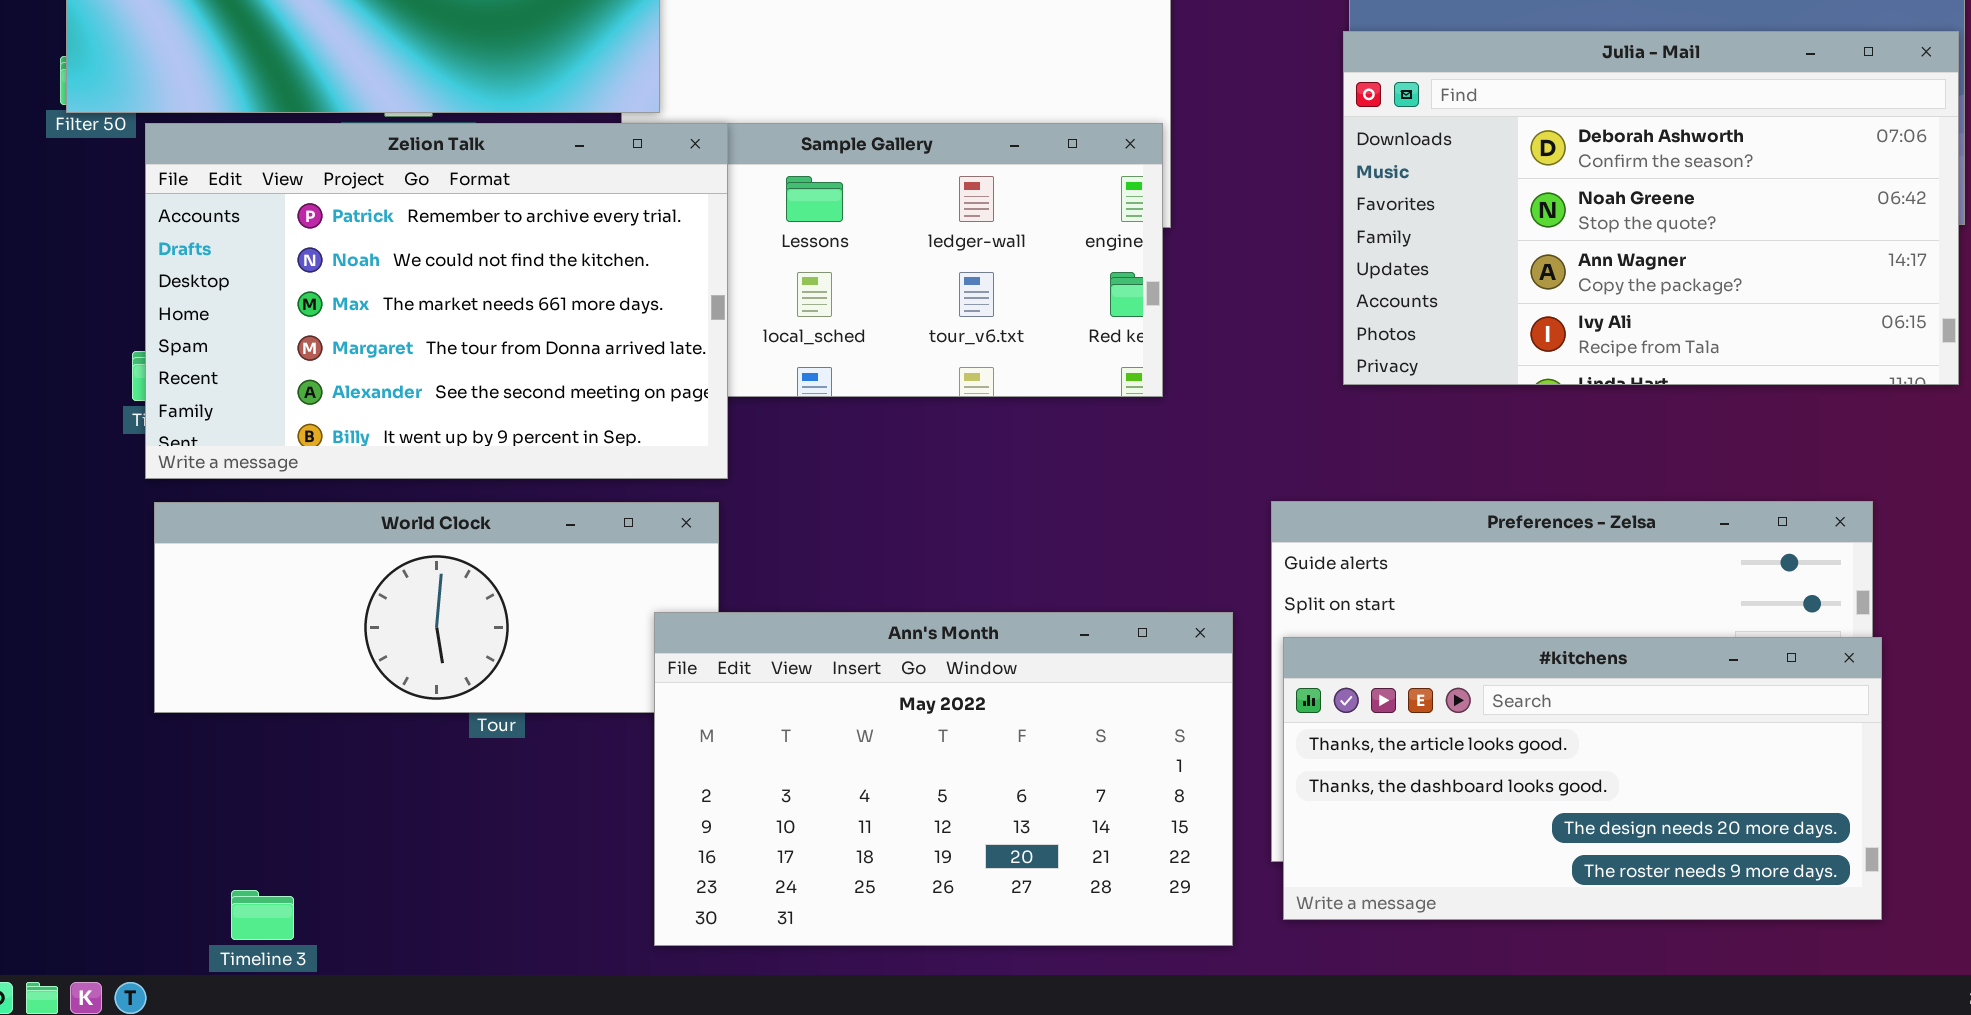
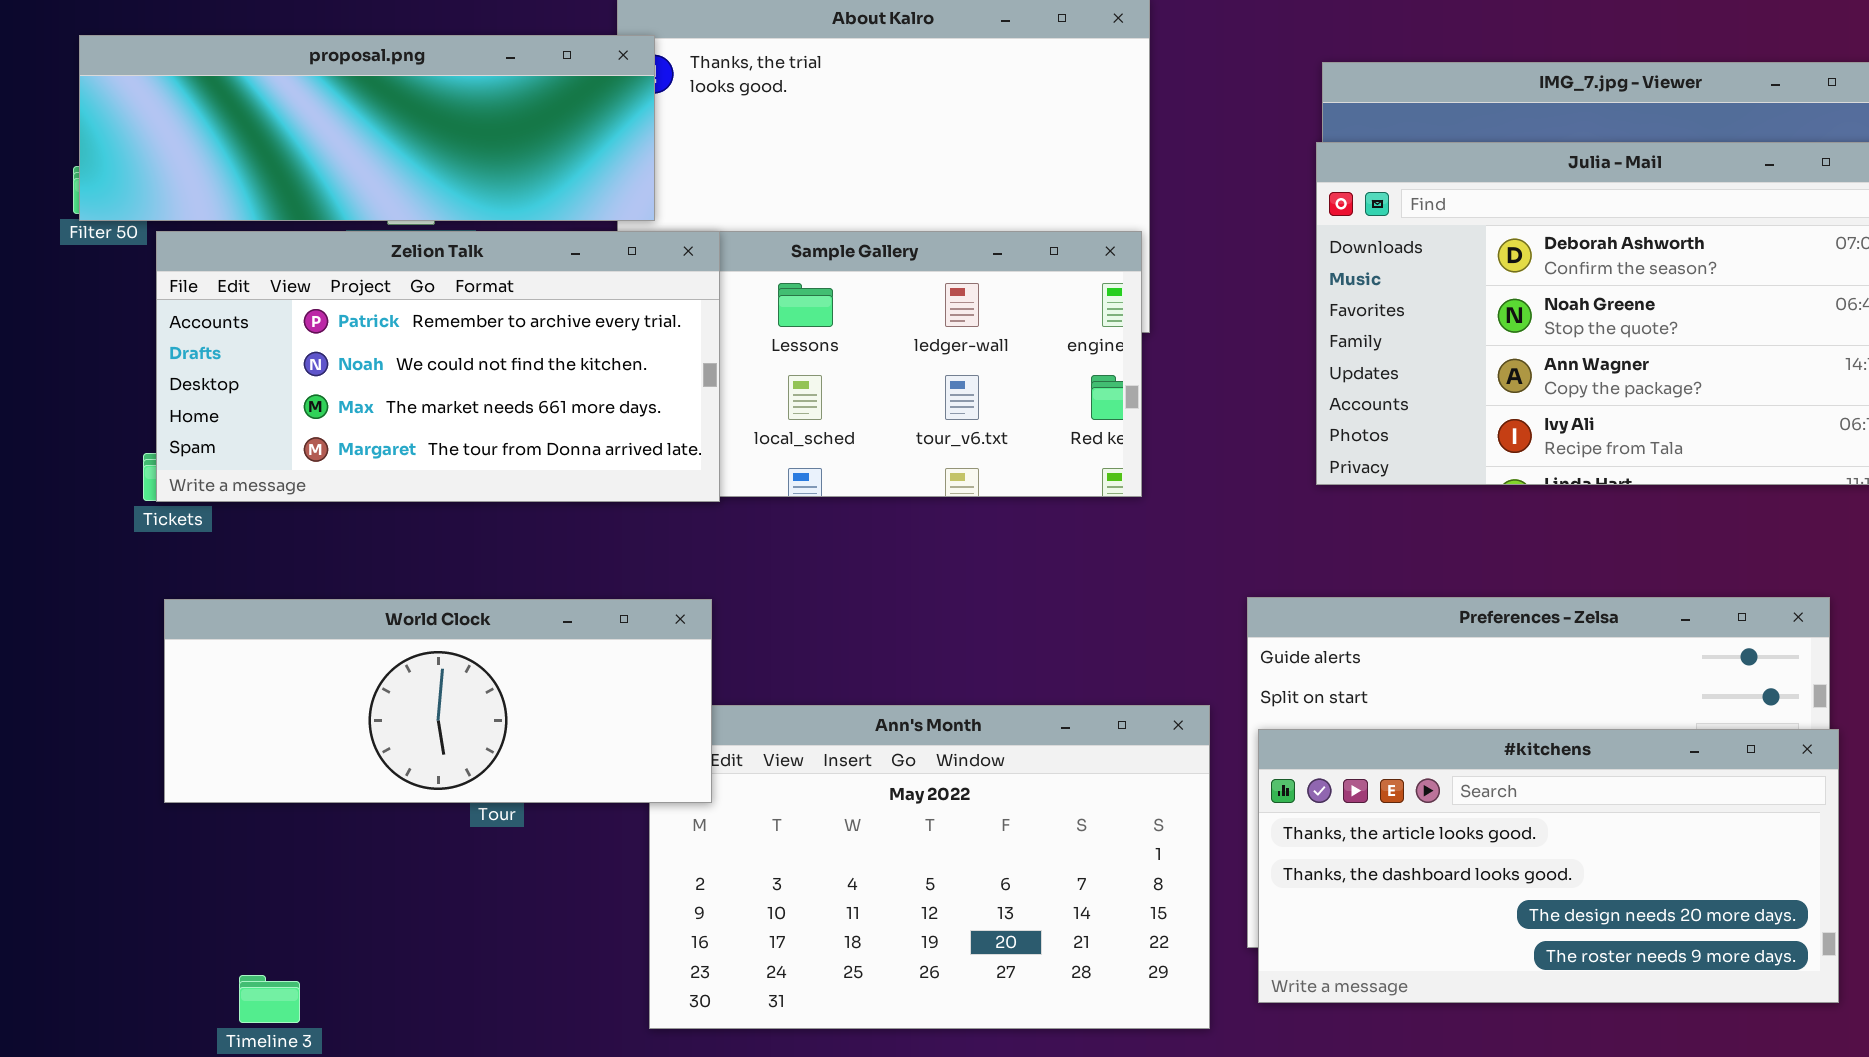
Zelion Talk: [145,123,728,479] -> [156,231,720,502], resized
World Clock: [154,502,719,713] -> [164,599,712,803], raised

